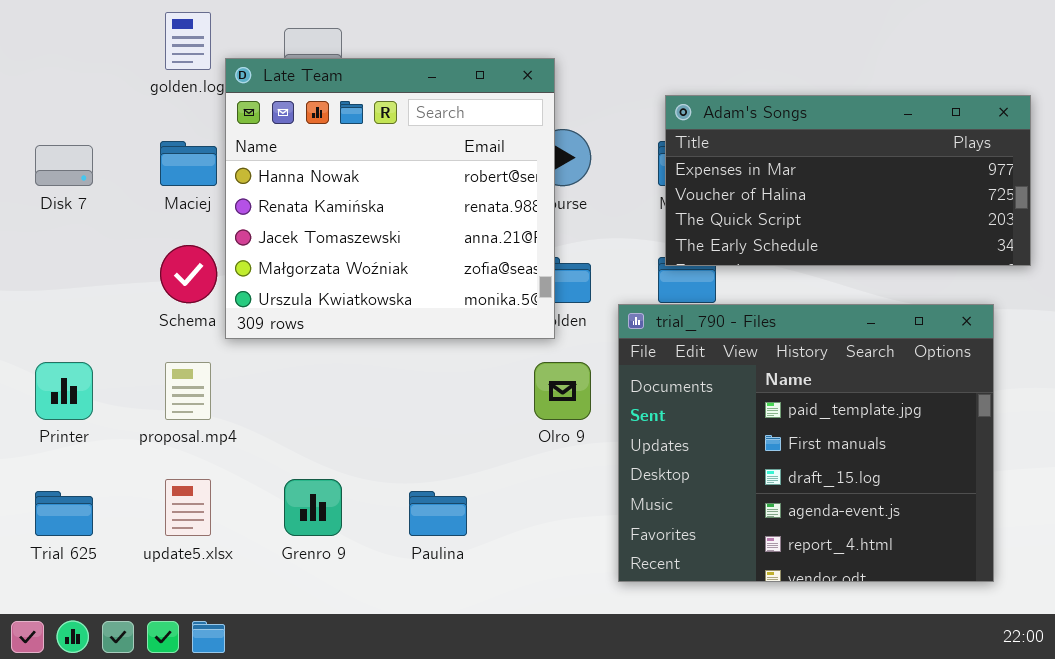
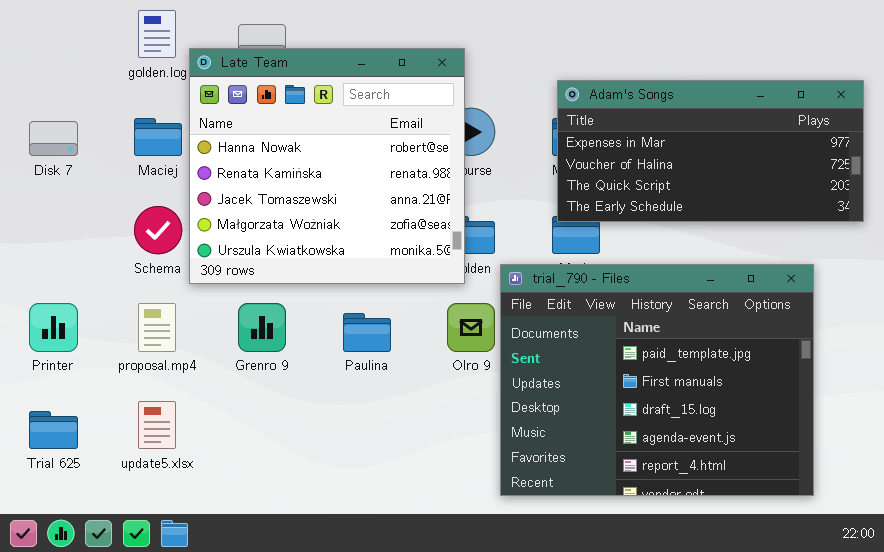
trial_790 - Files: [618,304,994,582] -> [500,264,814,496], moved
Grenro 9: [284,479,342,536] -> [238,303,286,352], moved
Paulina: [409,491,467,536] -> [343,313,391,352], moved

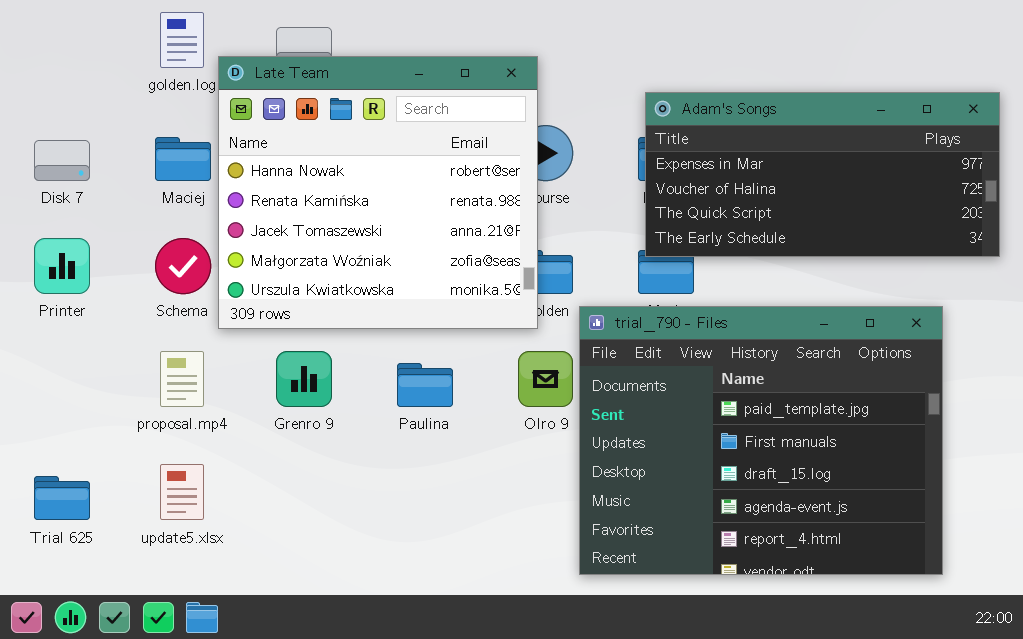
Printer: [29,303,78,352] -> [34,238,90,294], moved

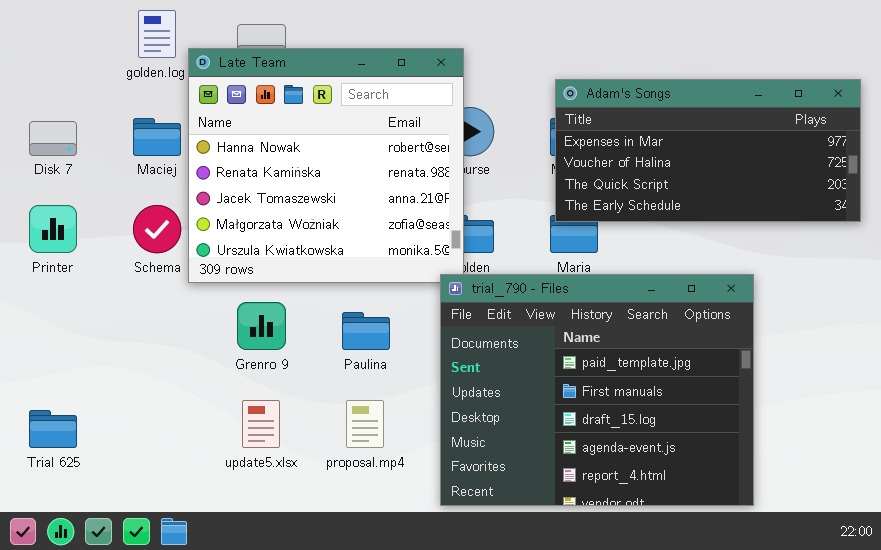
trial_790 - Files: [579,306,943,575] -> [440,274,754,506], moved
proposal.mp4: [160,351,204,407] -> [346,400,384,448], moved
update5.xlsx: [160,464,204,520] -> [242,400,280,448], moved

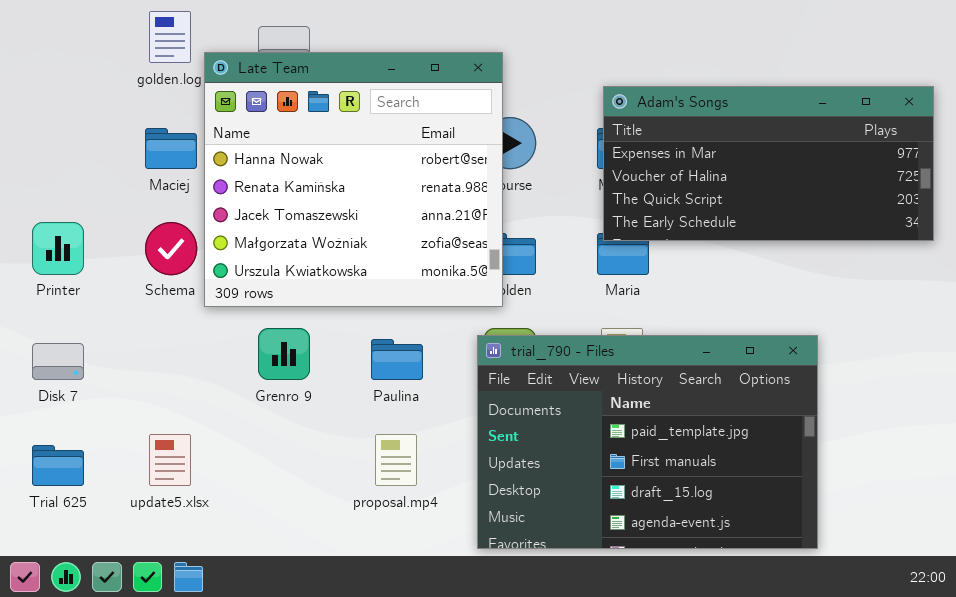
Disk 7: [29,121,77,156] -> [32,343,84,380], moved
trial_790 - Files: [440,274,754,506] -> [477,335,818,549], resized
update5.xlsx: [242,400,280,448] -> [149,434,191,486], moved

